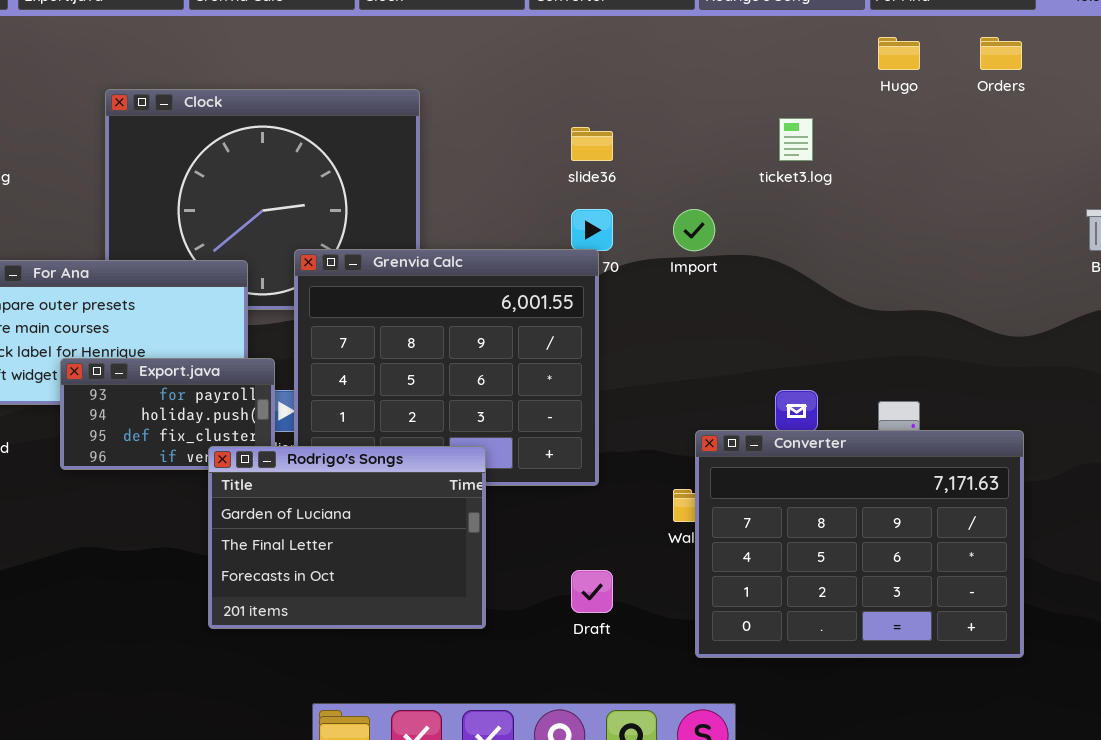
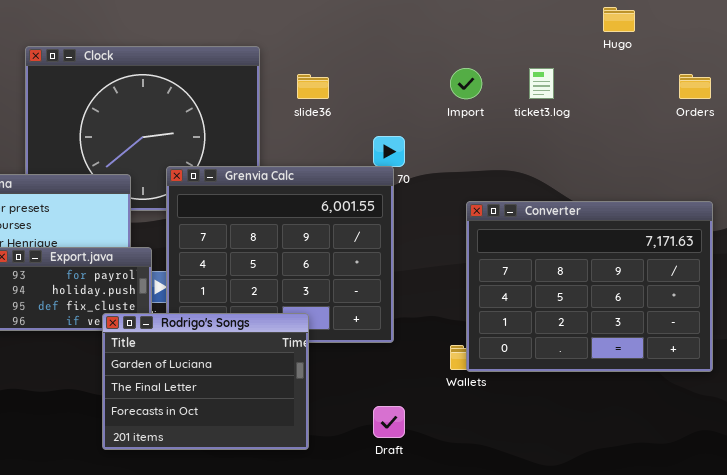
Orders: [980,37,1022,70] -> [679,74,711,99], moved
slide36: [571,127,613,161] -> [297,74,329,99], moved
Import: [673,209,715,251] -> [450,68,482,99], moved
Converter: [695,430,1024,658] -> [466,201,713,372], moved

